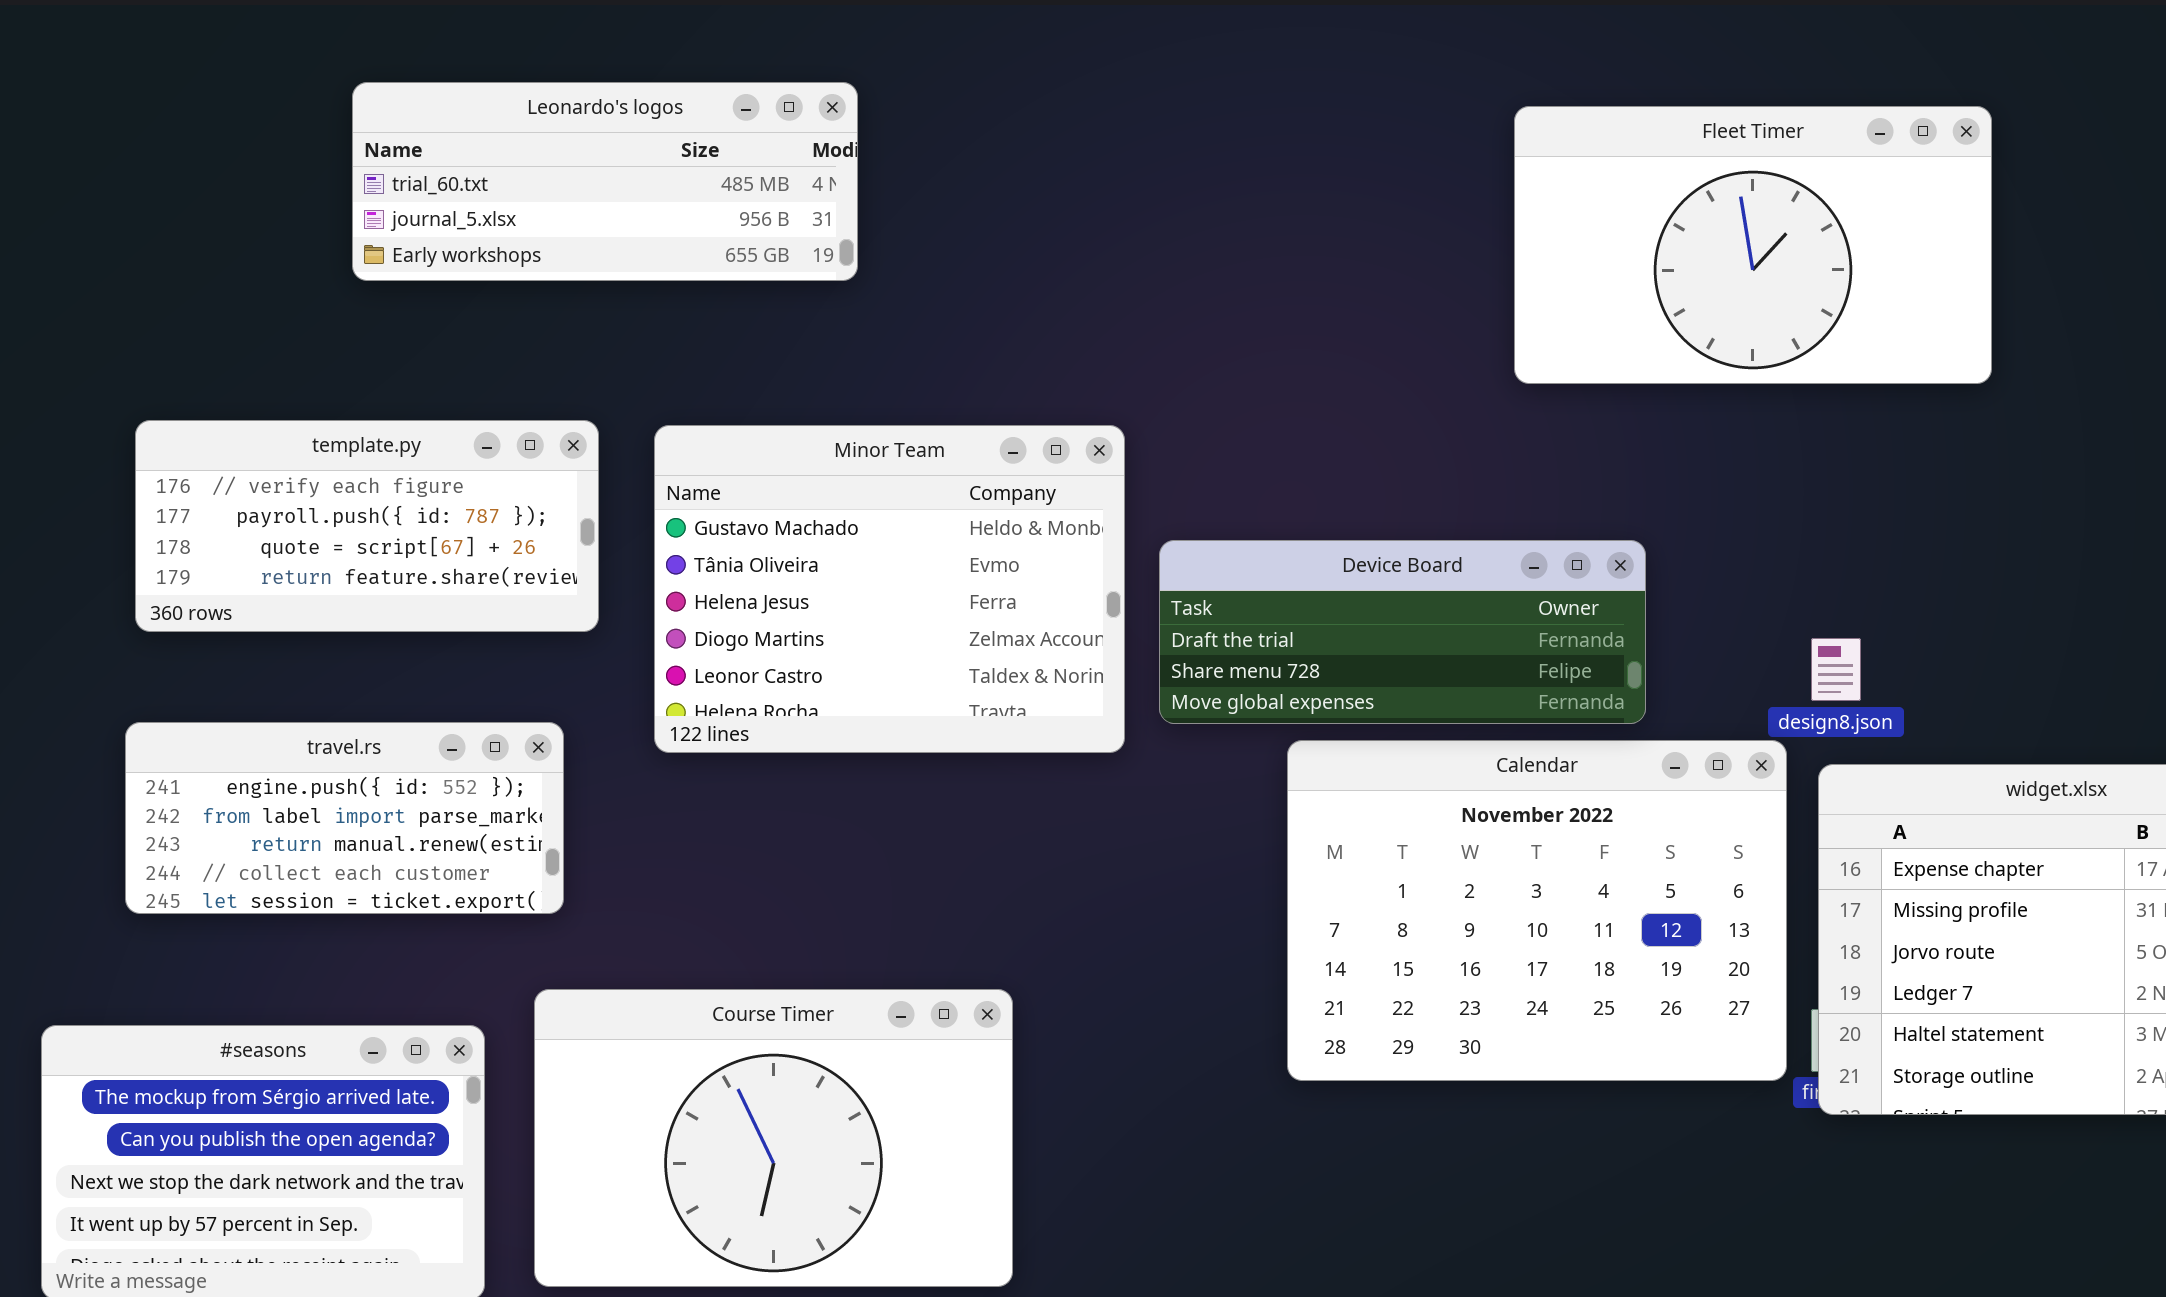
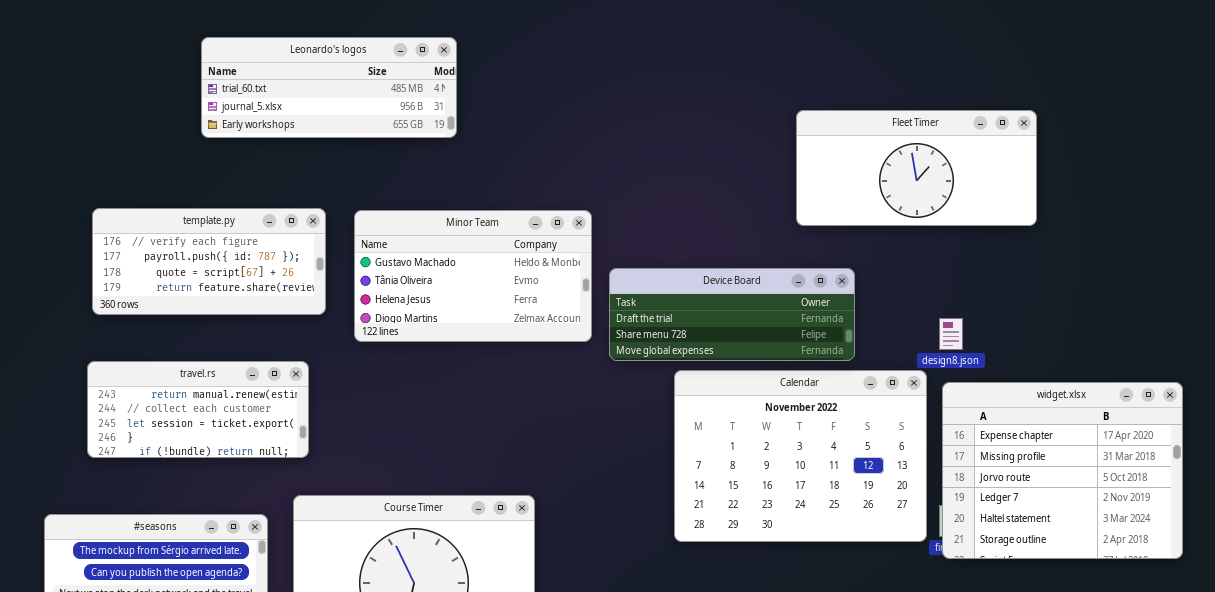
Fleet Timer: [1514,106,1992,384] -> [796,110,1037,226], moved, resized
Minor Team: [654,425,1125,753] -> [354,210,592,342], resized
travel.rs: [125,722,564,914] -> [87,361,309,458], scrolled down 2 rows

